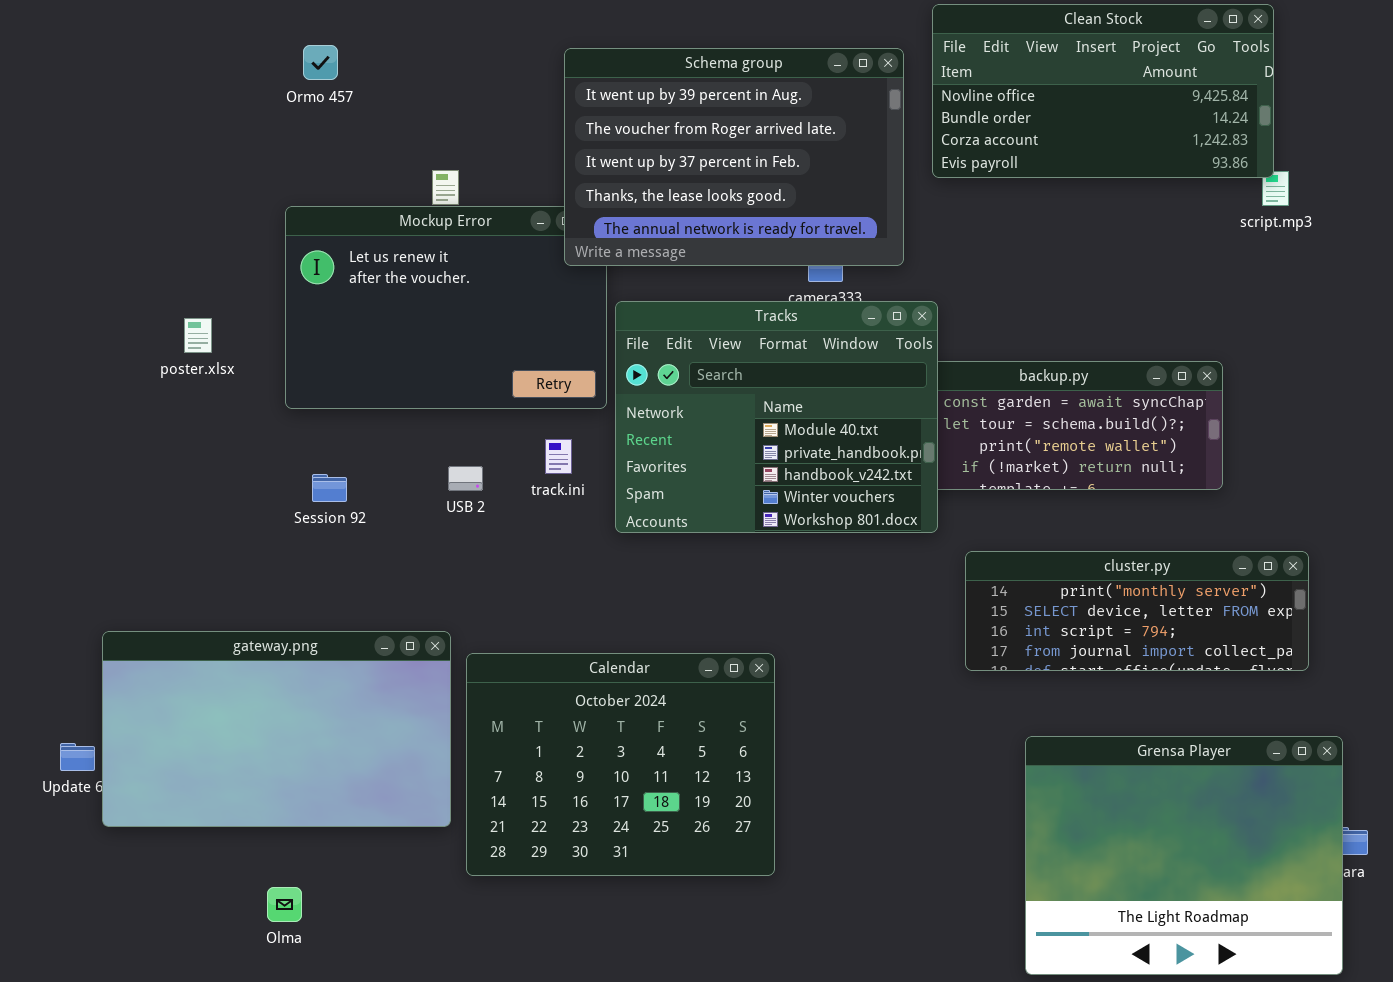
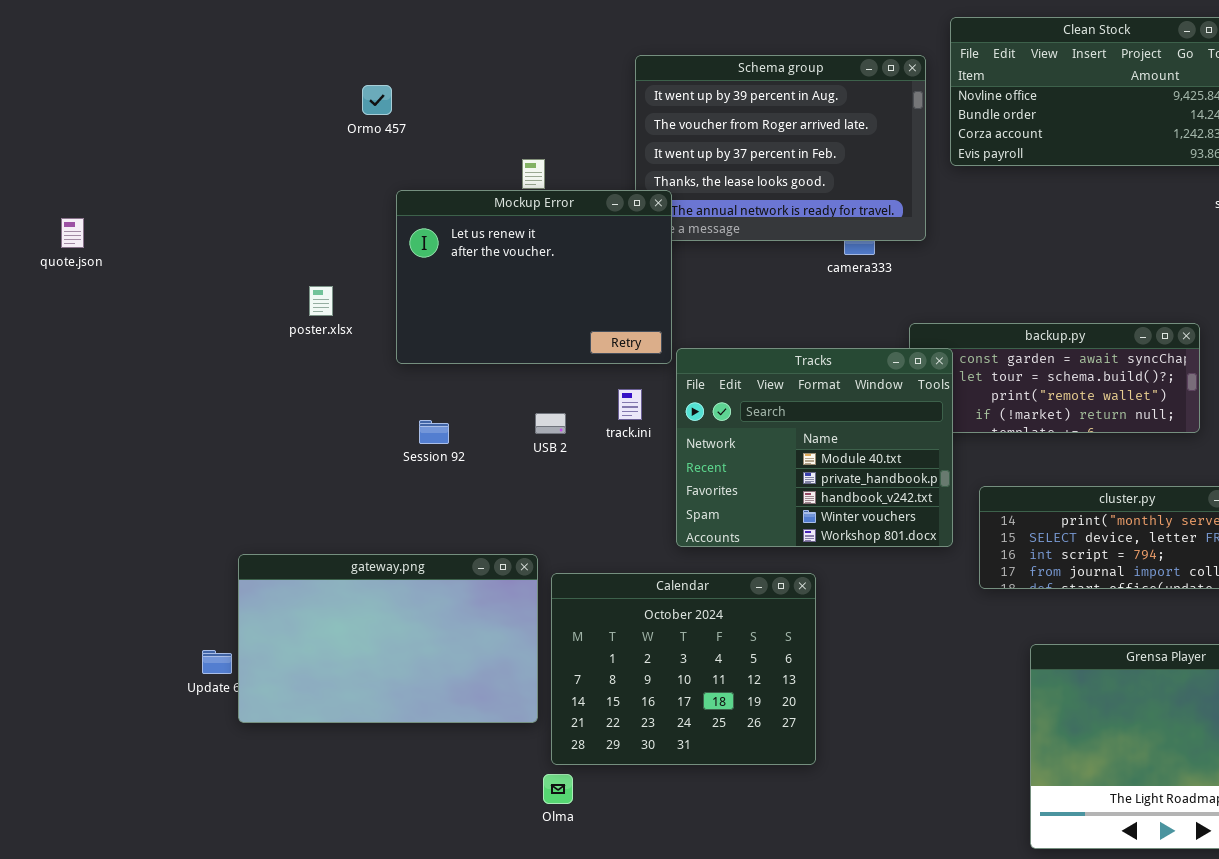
Ormo 457: [303,45,338,80] -> [362,85,392,115], moved
Mockup Error: [285,206,607,409] -> [396,190,672,364], raised
Tracks: [615,301,938,533] -> [676,348,953,547], moved
Olma: [267,887,302,922] -> [543,774,573,804], moved

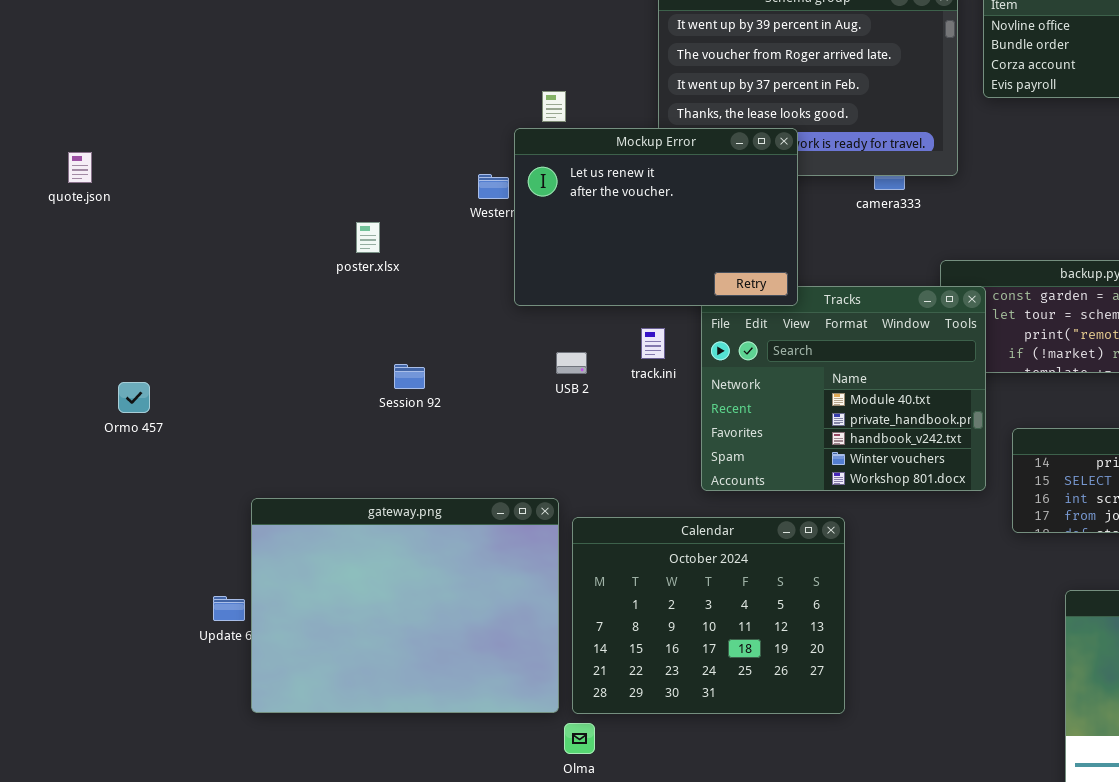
Ormo 457: [362,85,392,115] -> [118,382,150,413], moved
Mockup Error: [396,190,672,364] -> [514,128,798,306], moved
poster.xlsx: [309,286,333,316] -> [356,222,380,253], moved
Session 92: [419,420,449,444] -> [394,364,425,389], moved
gateway.png: [238,554,538,723] -> [251,498,559,713], resized

